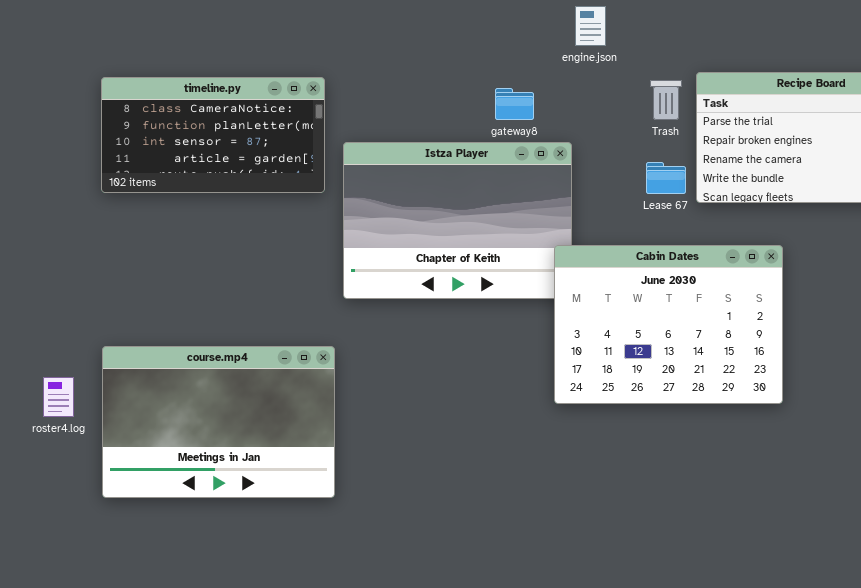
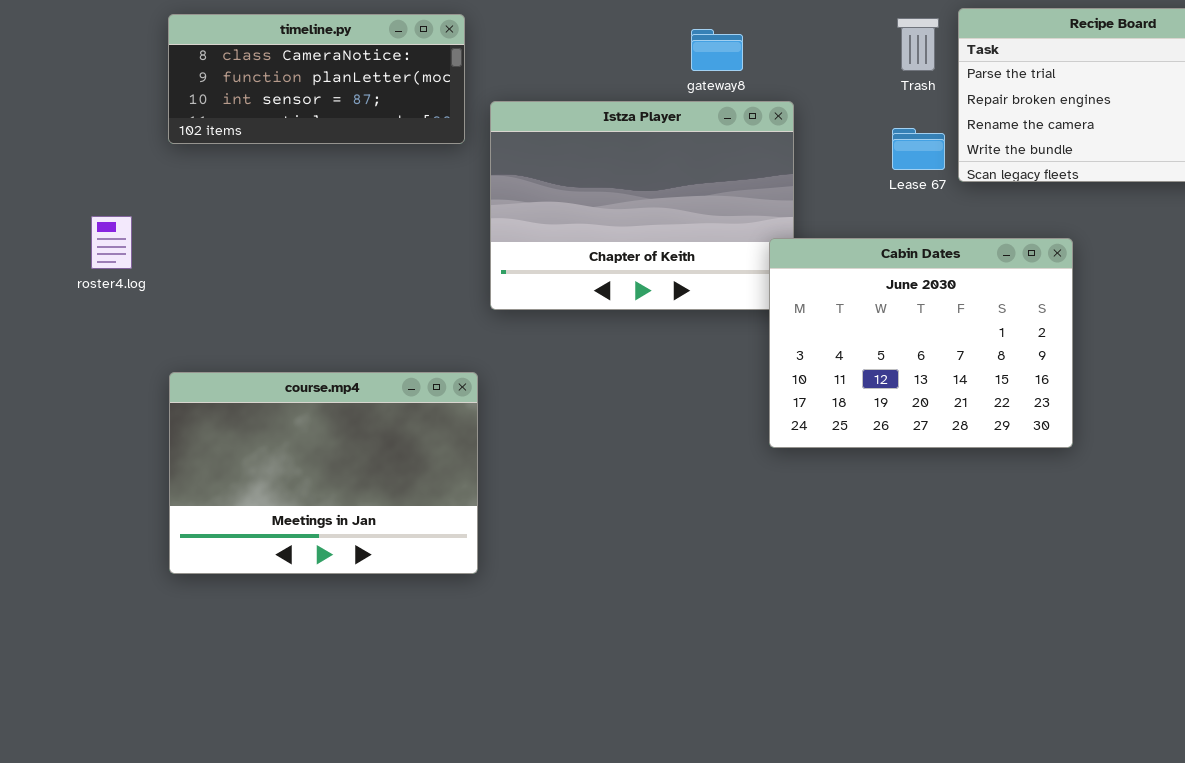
timeline.py: [101,77,325,193] -> [168,14,465,144], resized
roster4.log: [43,377,74,417] -> [91,216,132,269], moved

